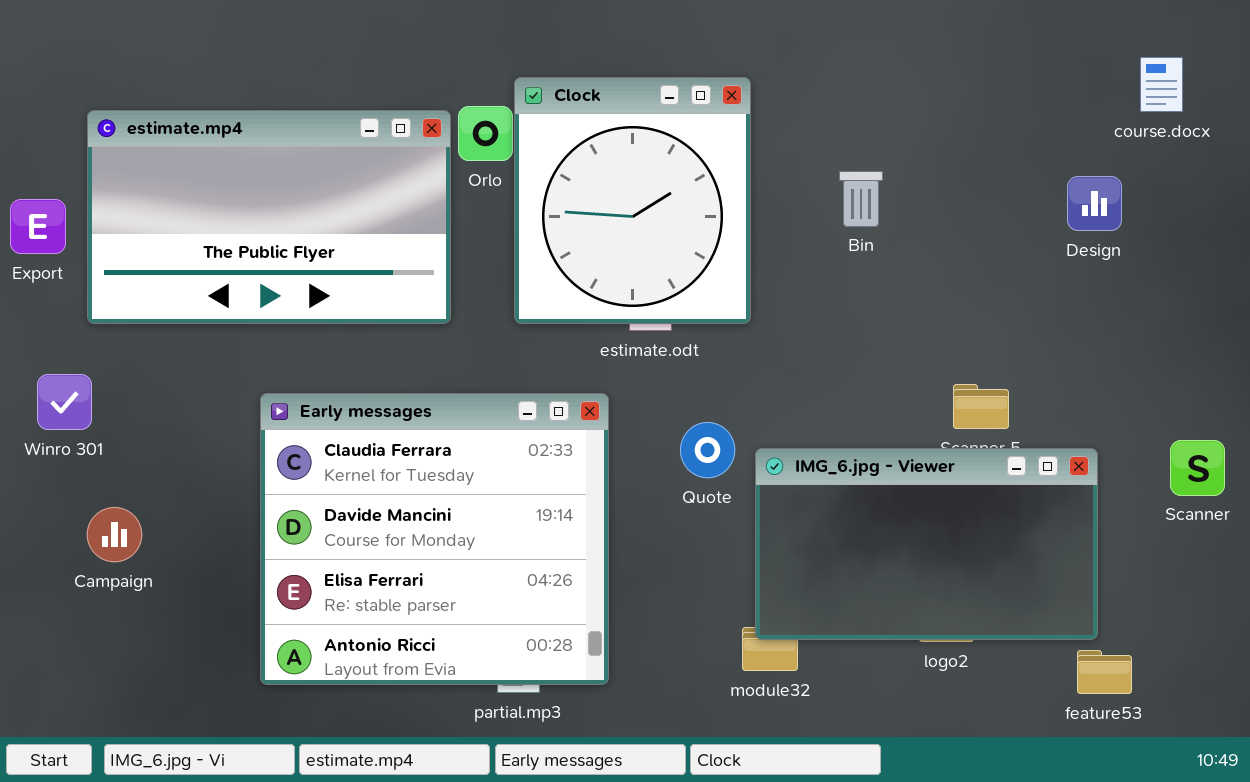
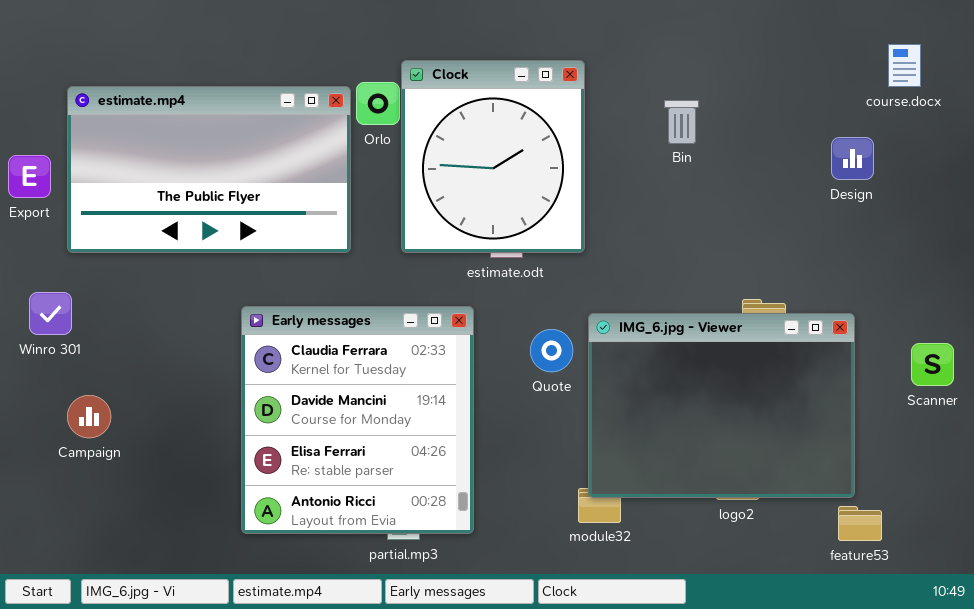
Bin: [839,171,883,227] -> [664,100,699,144], moved
Early messages: [260,393,609,685] -> [241,306,474,534], resized
IMG_6.jpg - Viewer: [755,448,1098,640] -> [588,313,855,498], resized

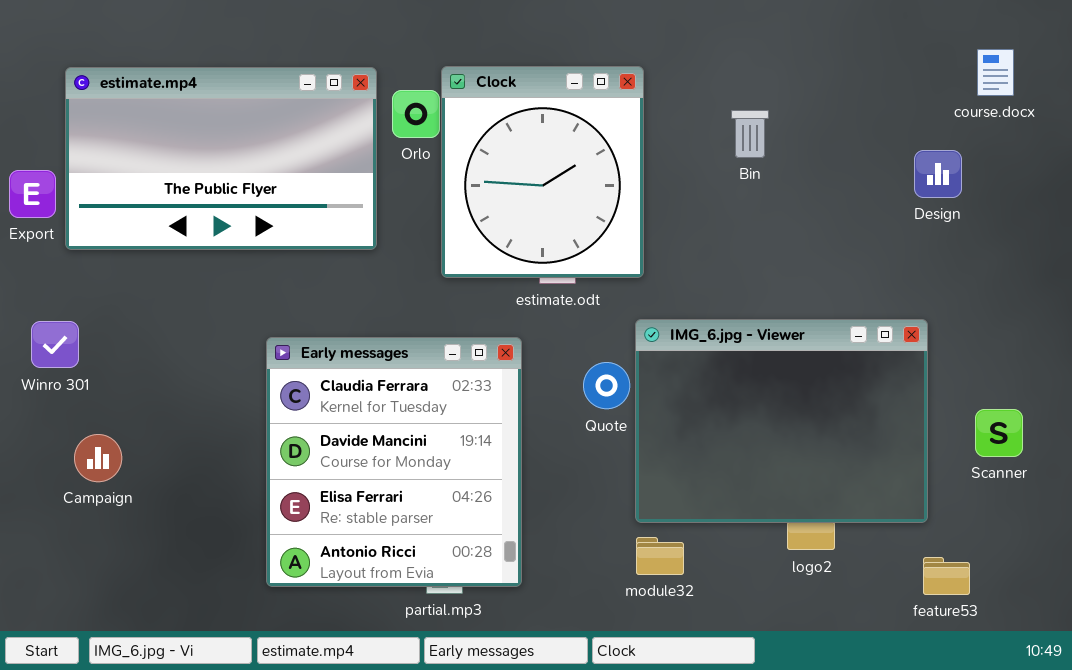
estimate.mp4: [67,86,351,253] -> [65,67,377,250], moved
IMG_6.jpg - Viewer: [588,313,855,498] -> [635,319,928,523], moved
Scanner: [911,343,954,386] -> [975,409,1023,457], moved

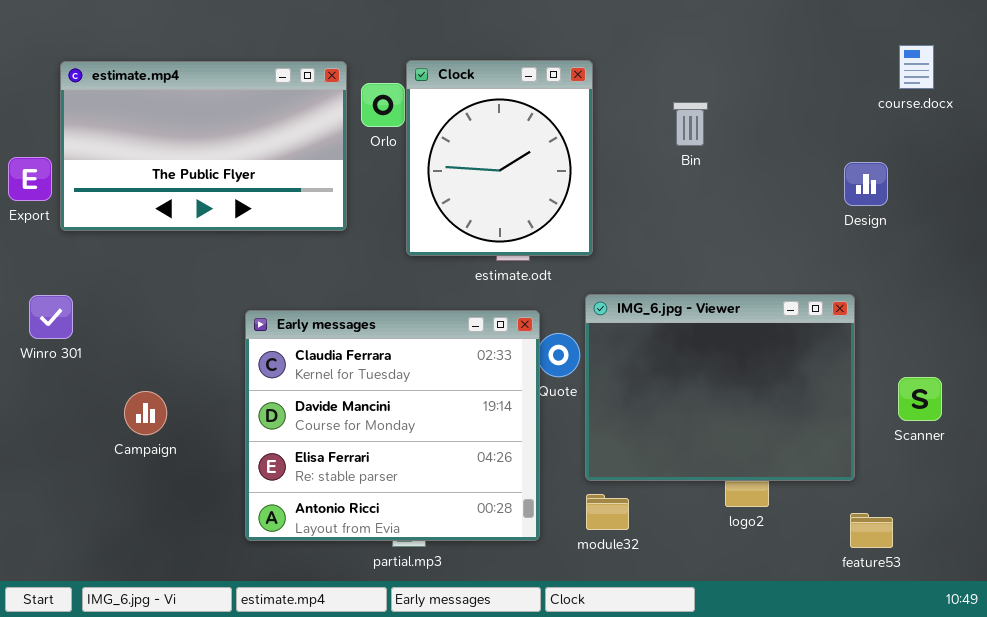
Design: [914,150,962,198] -> [844,162,888,206], moved
Early messages: [266,337,522,587] -> [245,310,540,541], resized
Campaign: [74,434,122,482] -> [124,391,167,435], moved

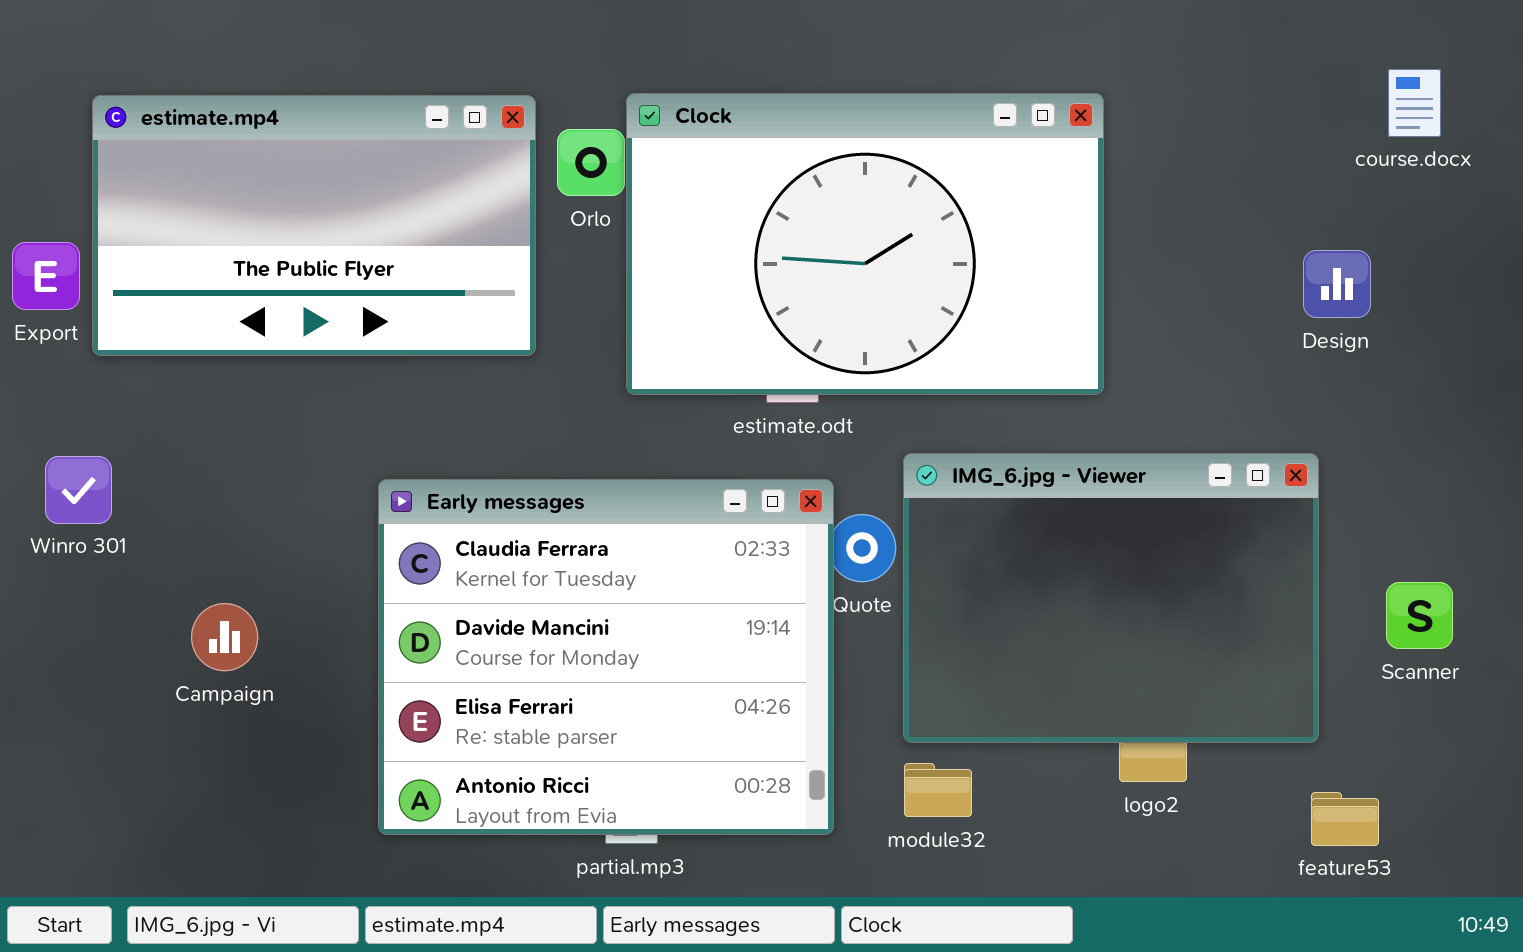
Clock: [406,60,593,256] -> [626,93,1104,395], resized

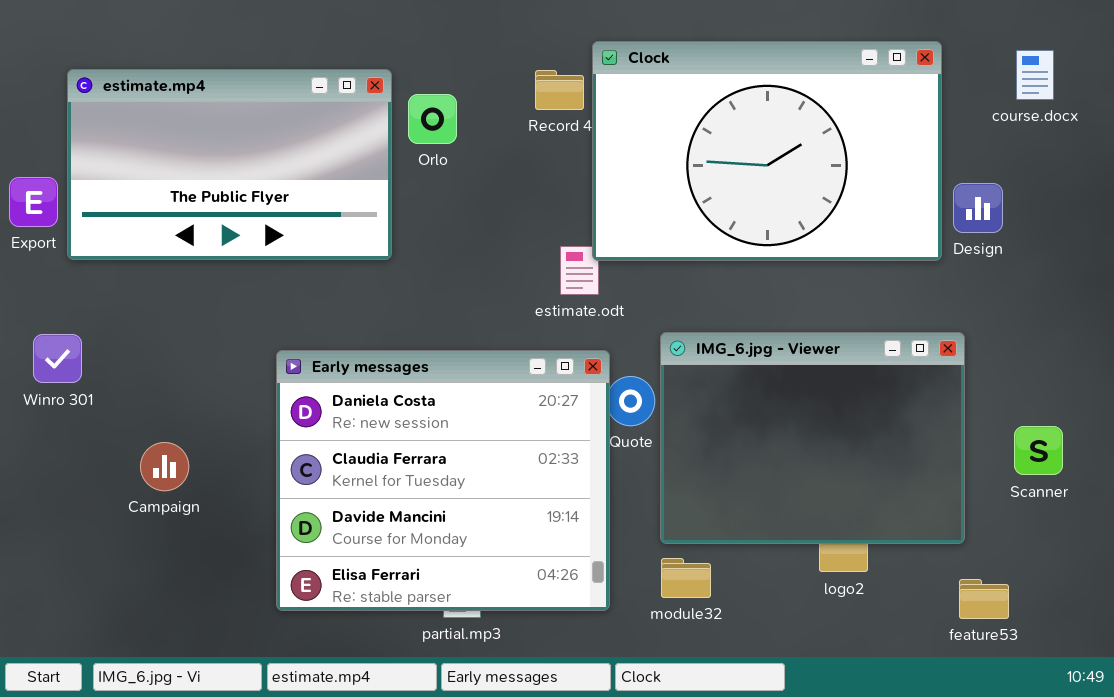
Clock: [626,93,1104,395] -> [592,41,942,261], moved
Early messages: [378,479,834,835] -> [276,350,610,611], scrolled up 1 row

